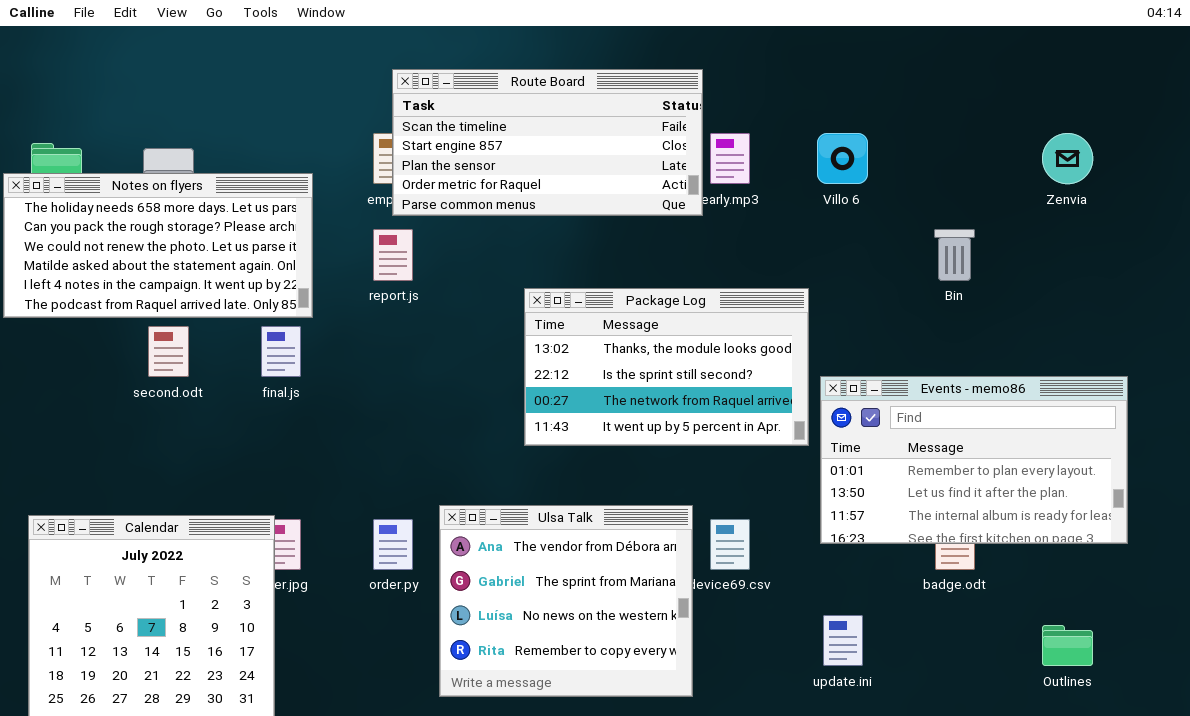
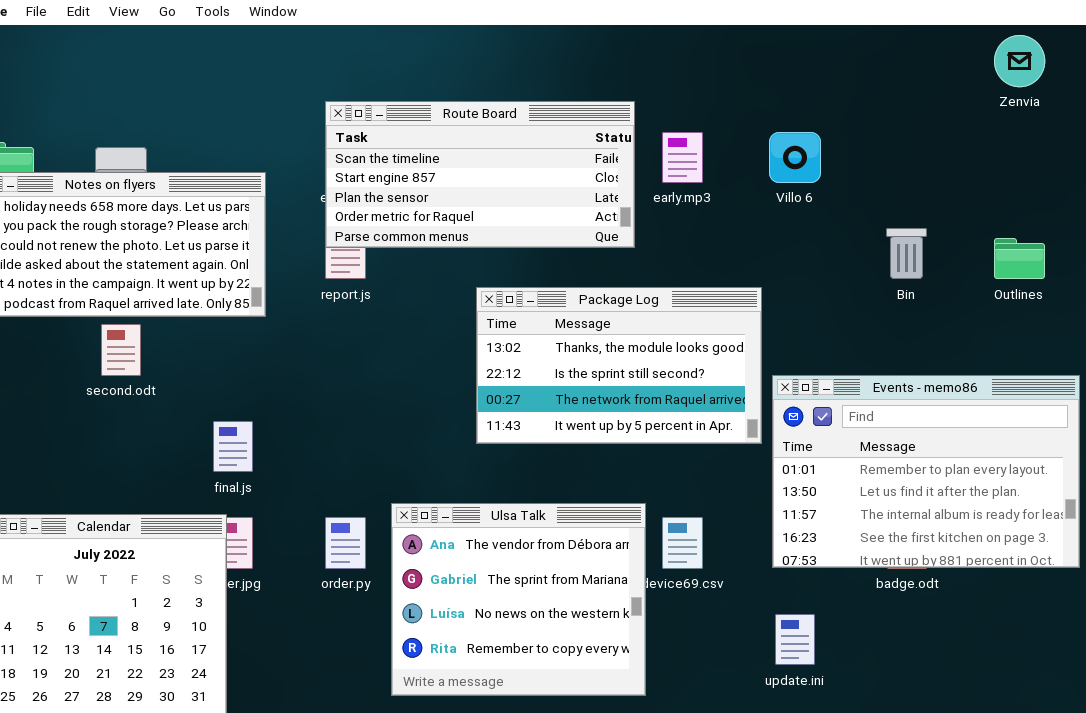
Route Board: [392,69,703,216] -> [325,101,635,248], moved
Zenvia: [1042,133,1093,184] -> [994,35,1045,87], moved
final.js: [261,326,301,377] -> [213,421,253,472], moved
Events - memo86: [820,376,1128,544] -> [772,375,1080,568], resized
Outlines: [1042,625,1093,666] -> [994,238,1045,279], moved

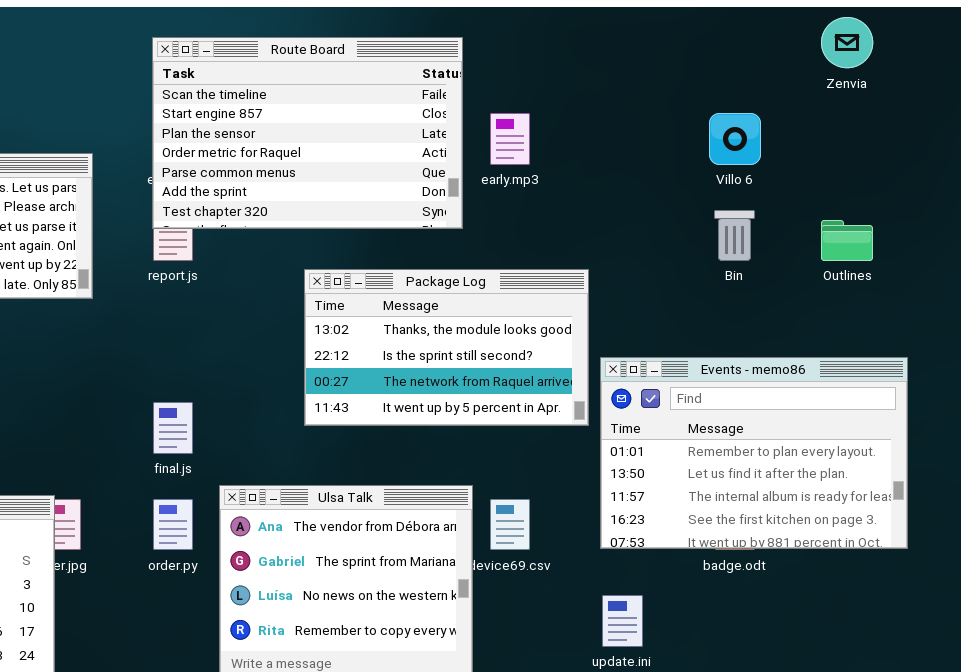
Route Board: [325,101,635,248] -> [152,37,463,229], resized
Villo 6: [769,132,821,183] -> [709,113,761,165], moved
final.js: [213,421,253,472] -> [153,402,193,454], moved

